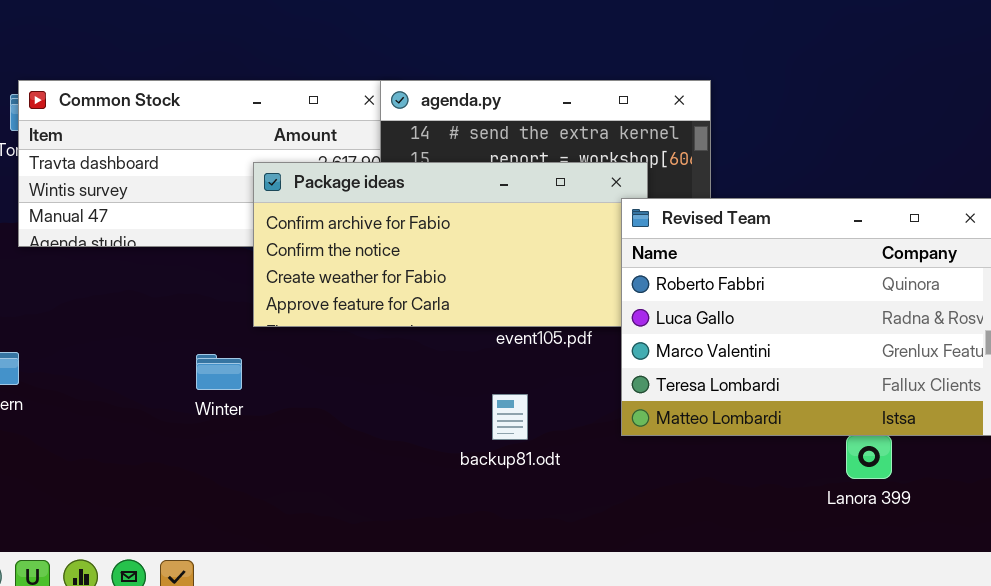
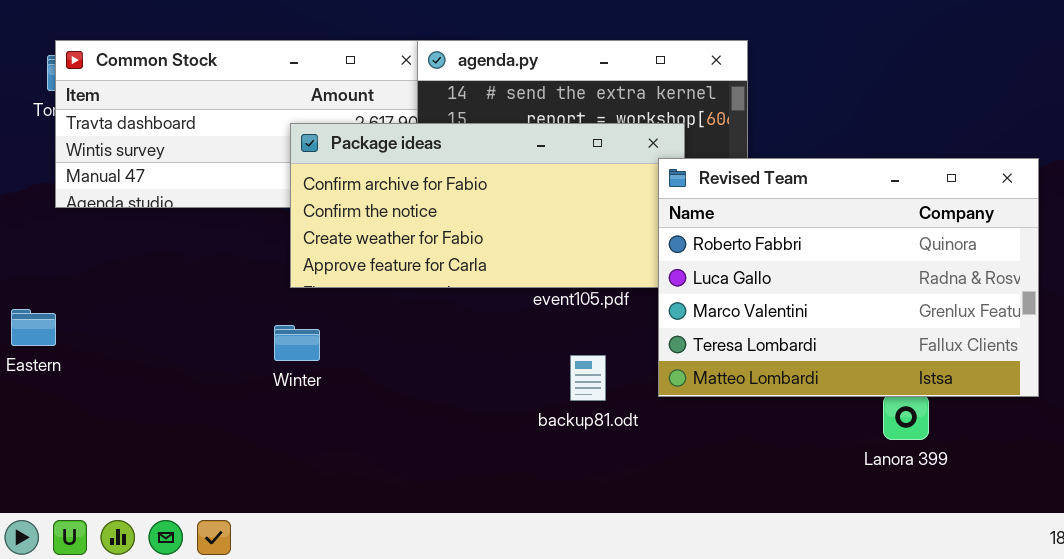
Winter: [196,354,242,390] -> [274,325,320,361], moved
backup81.odt: [492,394,528,440] -> [570,355,606,401], moved

